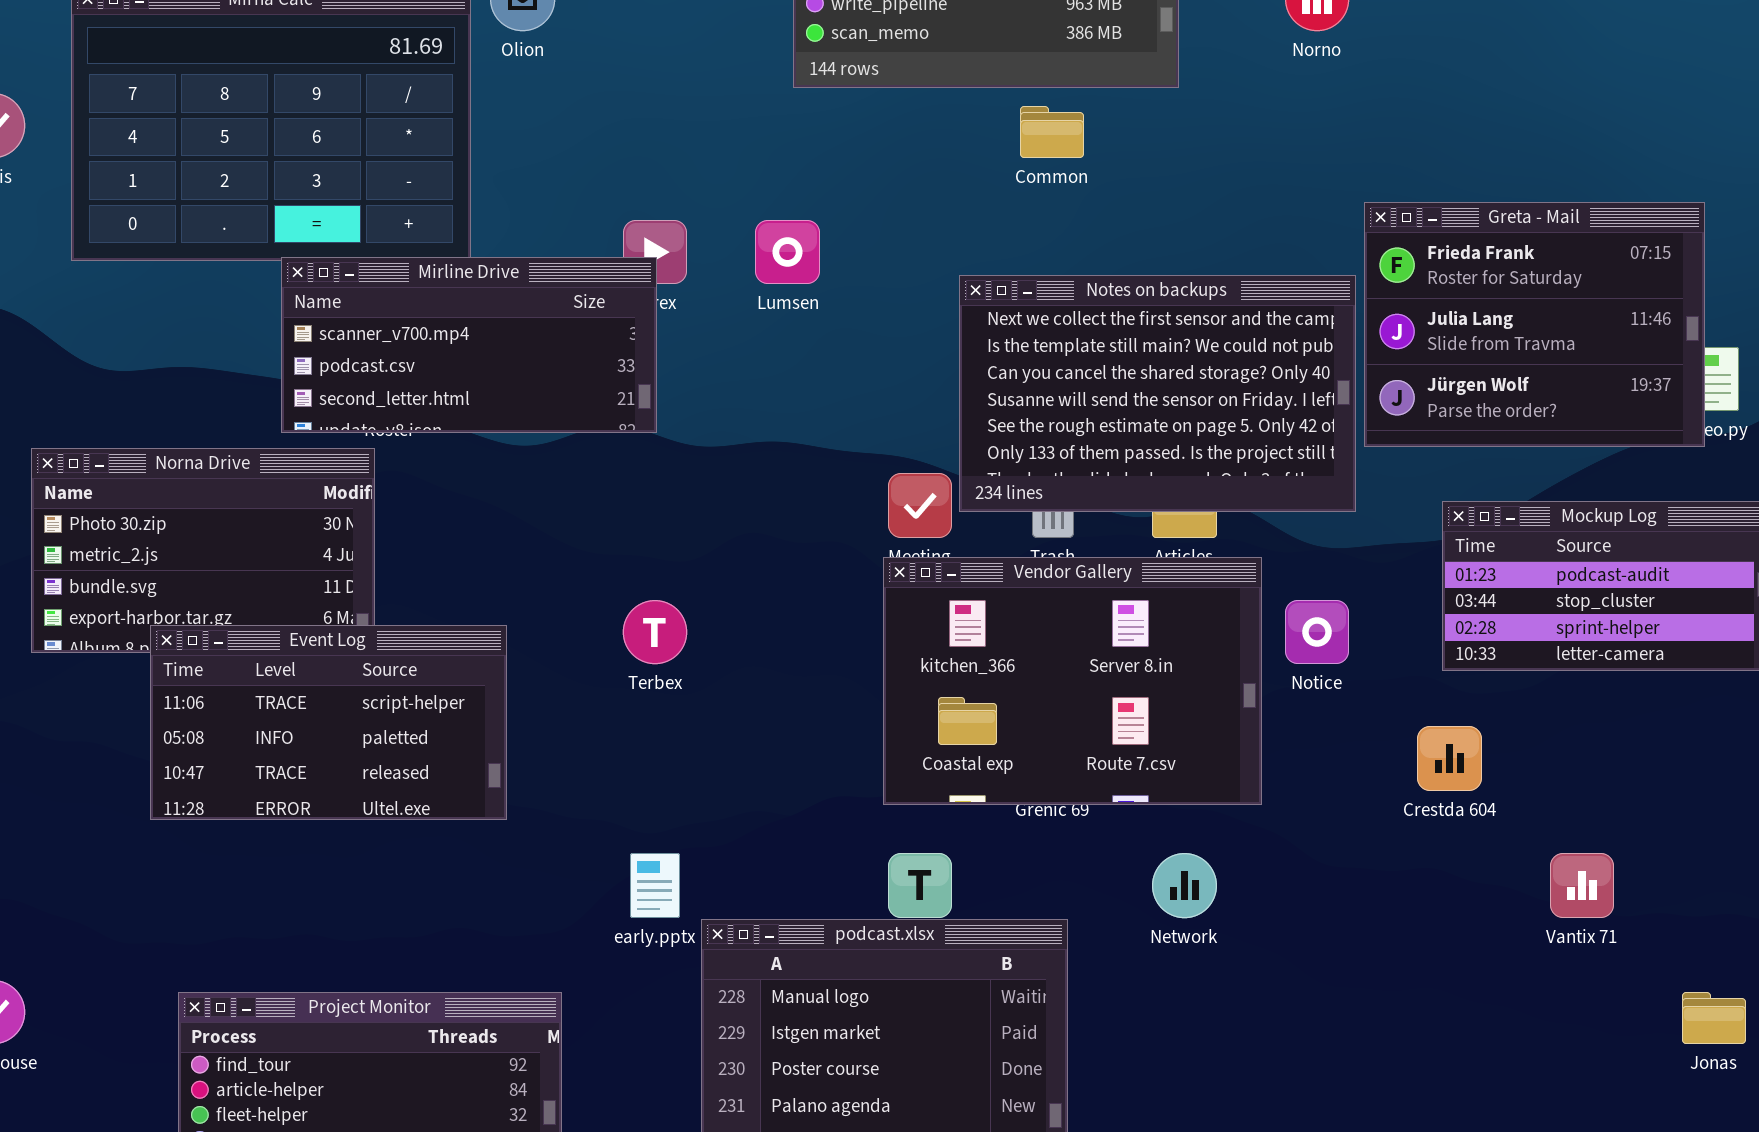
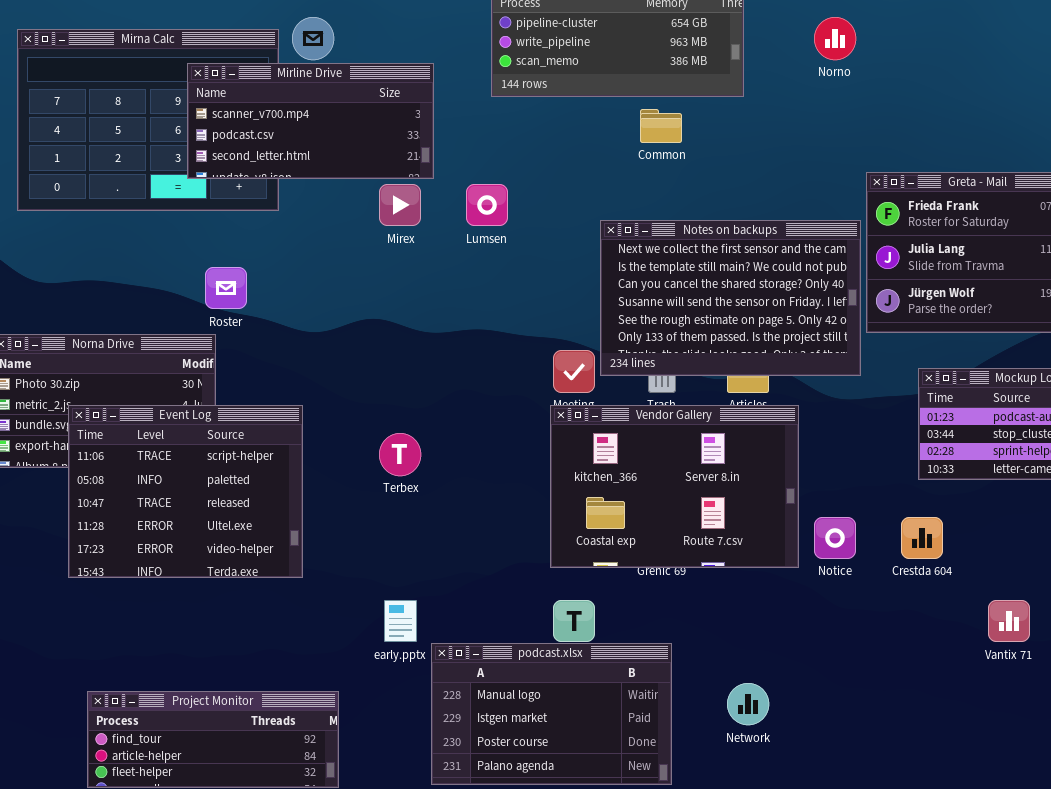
Mirline Drive: [281,257,657,433] -> [187,63,434,179], moved
Notice: [1285,600,1349,664] -> [814,517,856,559], moved
Event Log: [150,625,507,820] -> [68,405,303,578], resized
Network: [1152,853,1217,918] -> [727,683,769,725], moved

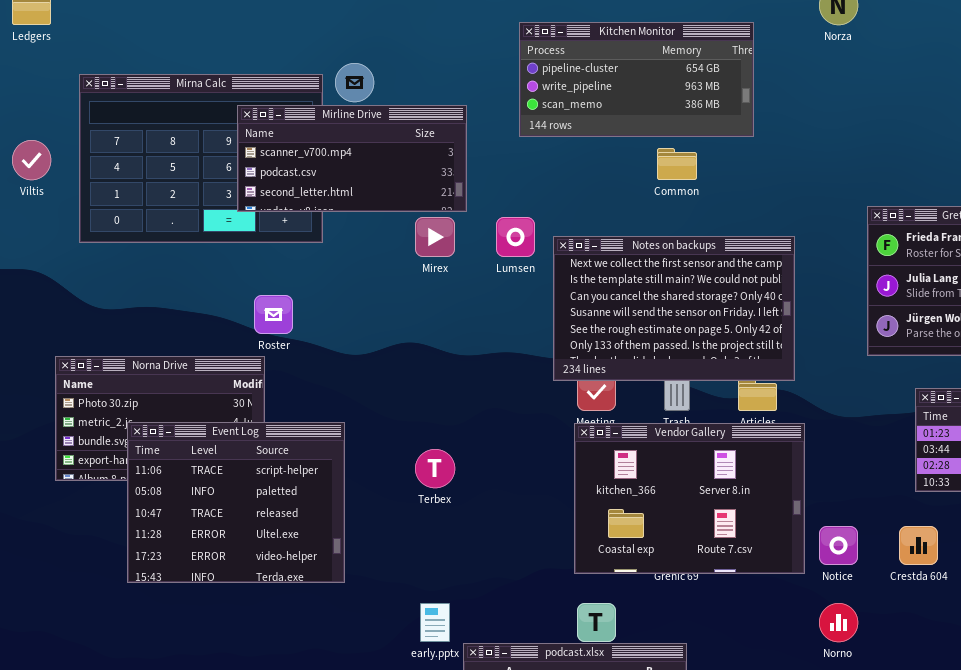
Norno: [814,17,856,60] -> [819,603,858,642], moved
Notes on backups: [600,220,861,376] -> [553,236,795,381], moved

